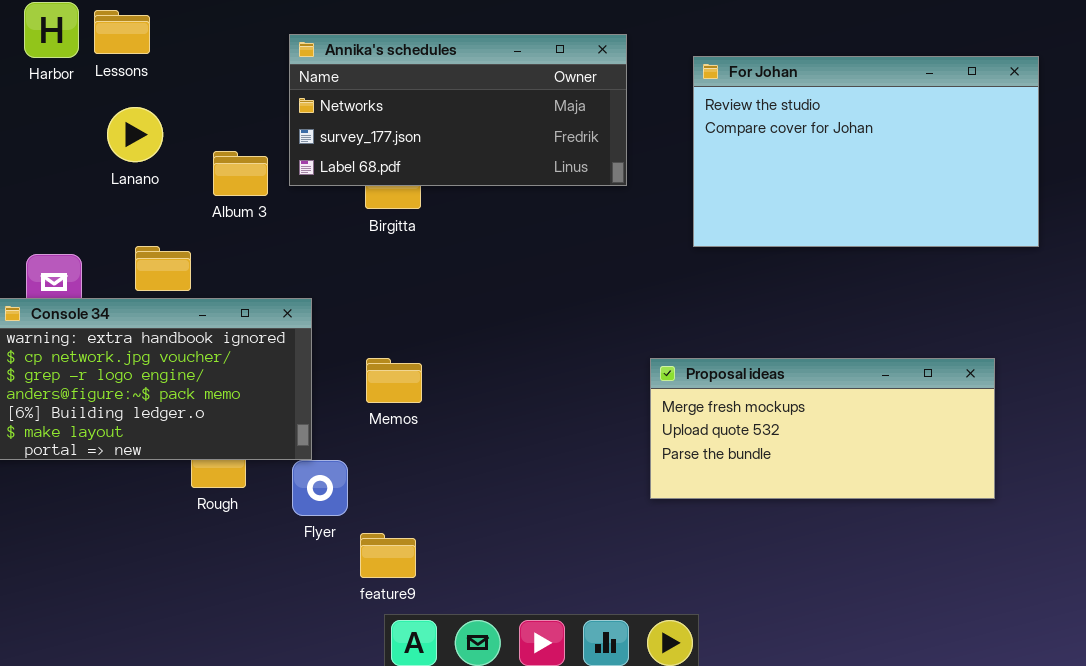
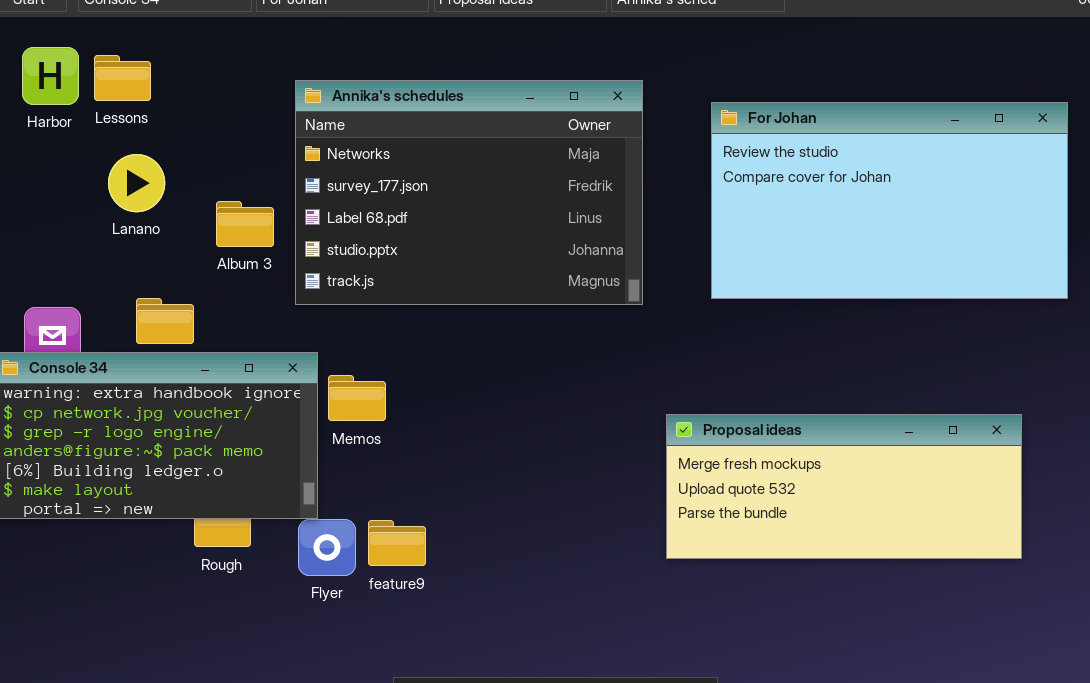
Annika's schedules: [289,34,627,186] -> [295,80,643,305], resized
Memos: [366,358,422,403] -> [328,375,386,421], moved
feature9: [360,533,416,578] -> [368,520,426,566], moved

